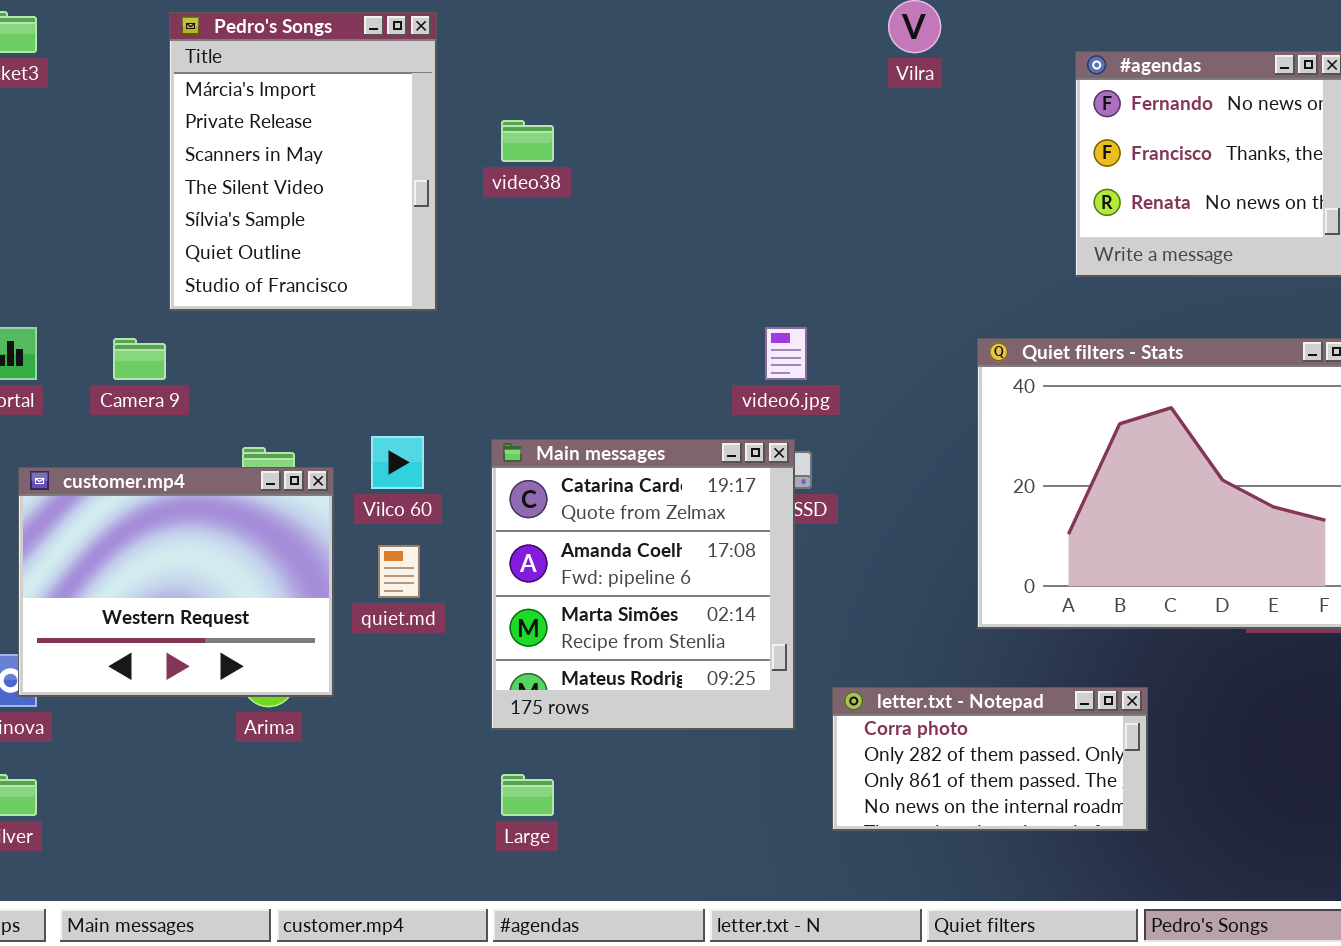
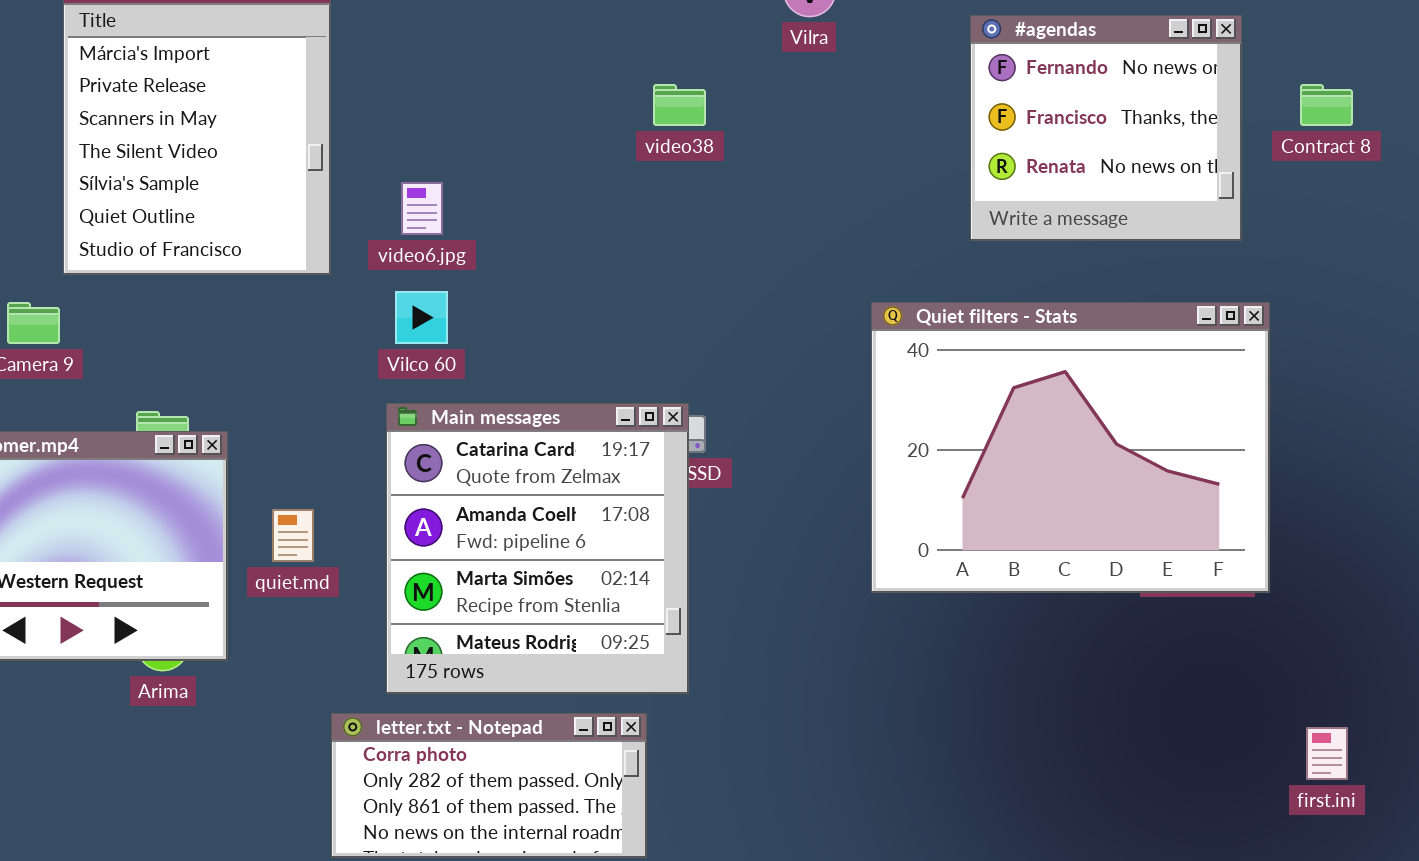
video38: [501,120,554,162] -> [653,84,706,126], moved
video6.jpg: [765,327,807,380] -> [401,182,443,235], moved
Vilco 60: [371,436,424,489] -> [395,291,448,344], moved
letter.txt - Notepad: [832,687,1148,831] -> [331,713,647,858], moved

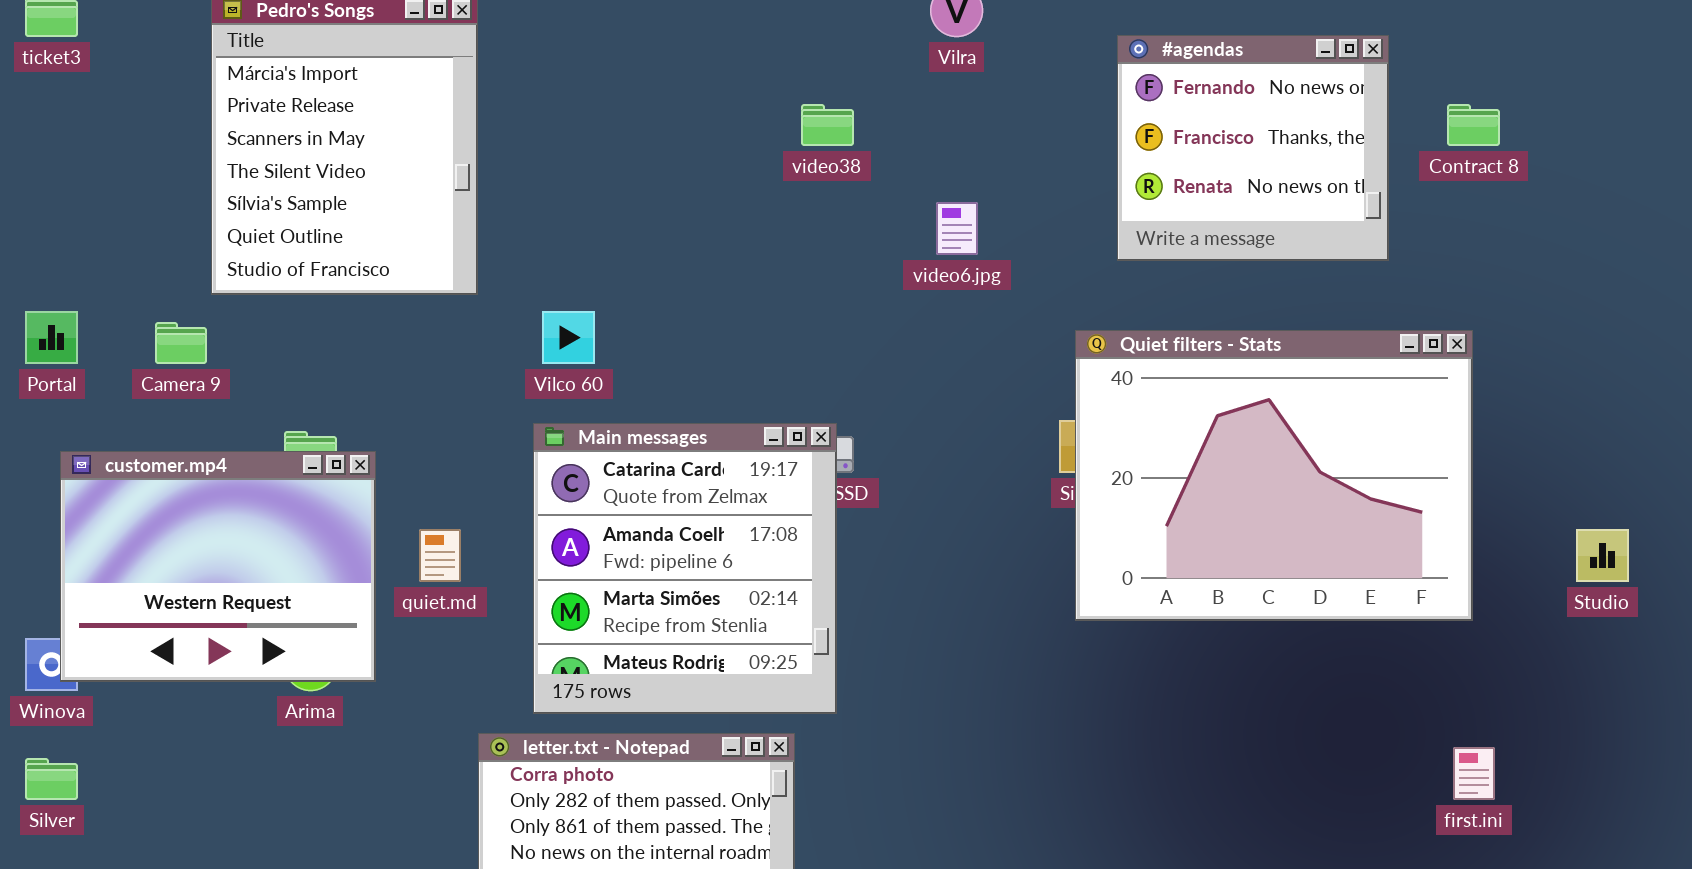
video6.jpg: [401,182,443,235] -> [936,202,978,255], moved
Quiet filters - Stats: [871,302,1270,593] -> [1075,330,1473,621], moved

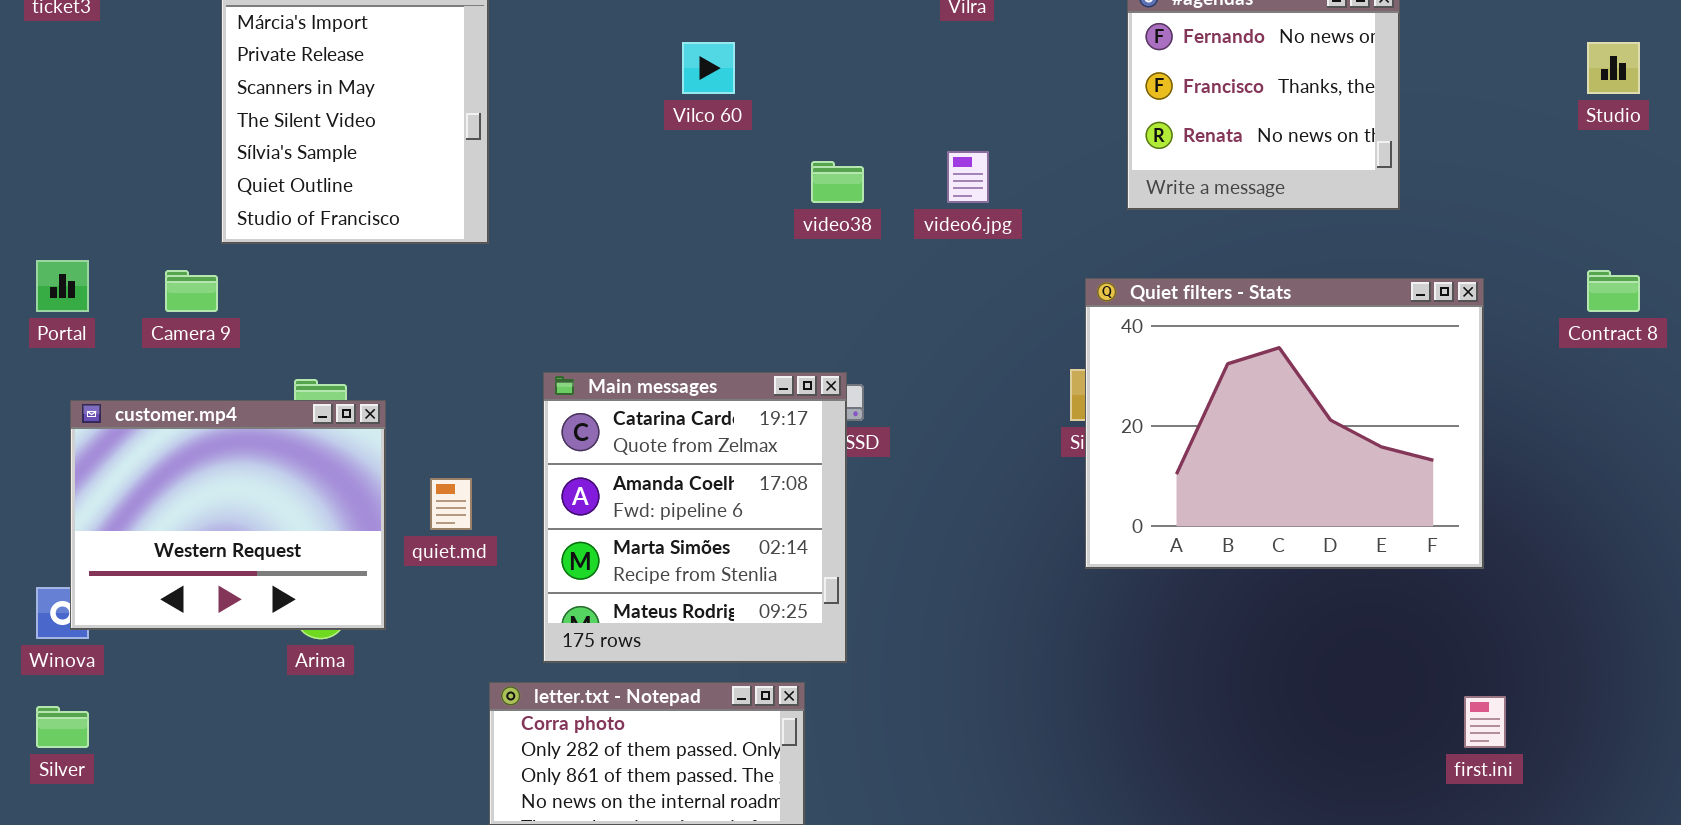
video38: [801,104,854,146] -> [811,161,864,203], moved
Contract 8: [1447,104,1500,146] -> [1587,270,1640,312], moved
Vilco 60: [542,311,595,364] -> [682,42,735,94], moved
Studio: [1576,529,1629,582] -> [1587,42,1640,94], moved

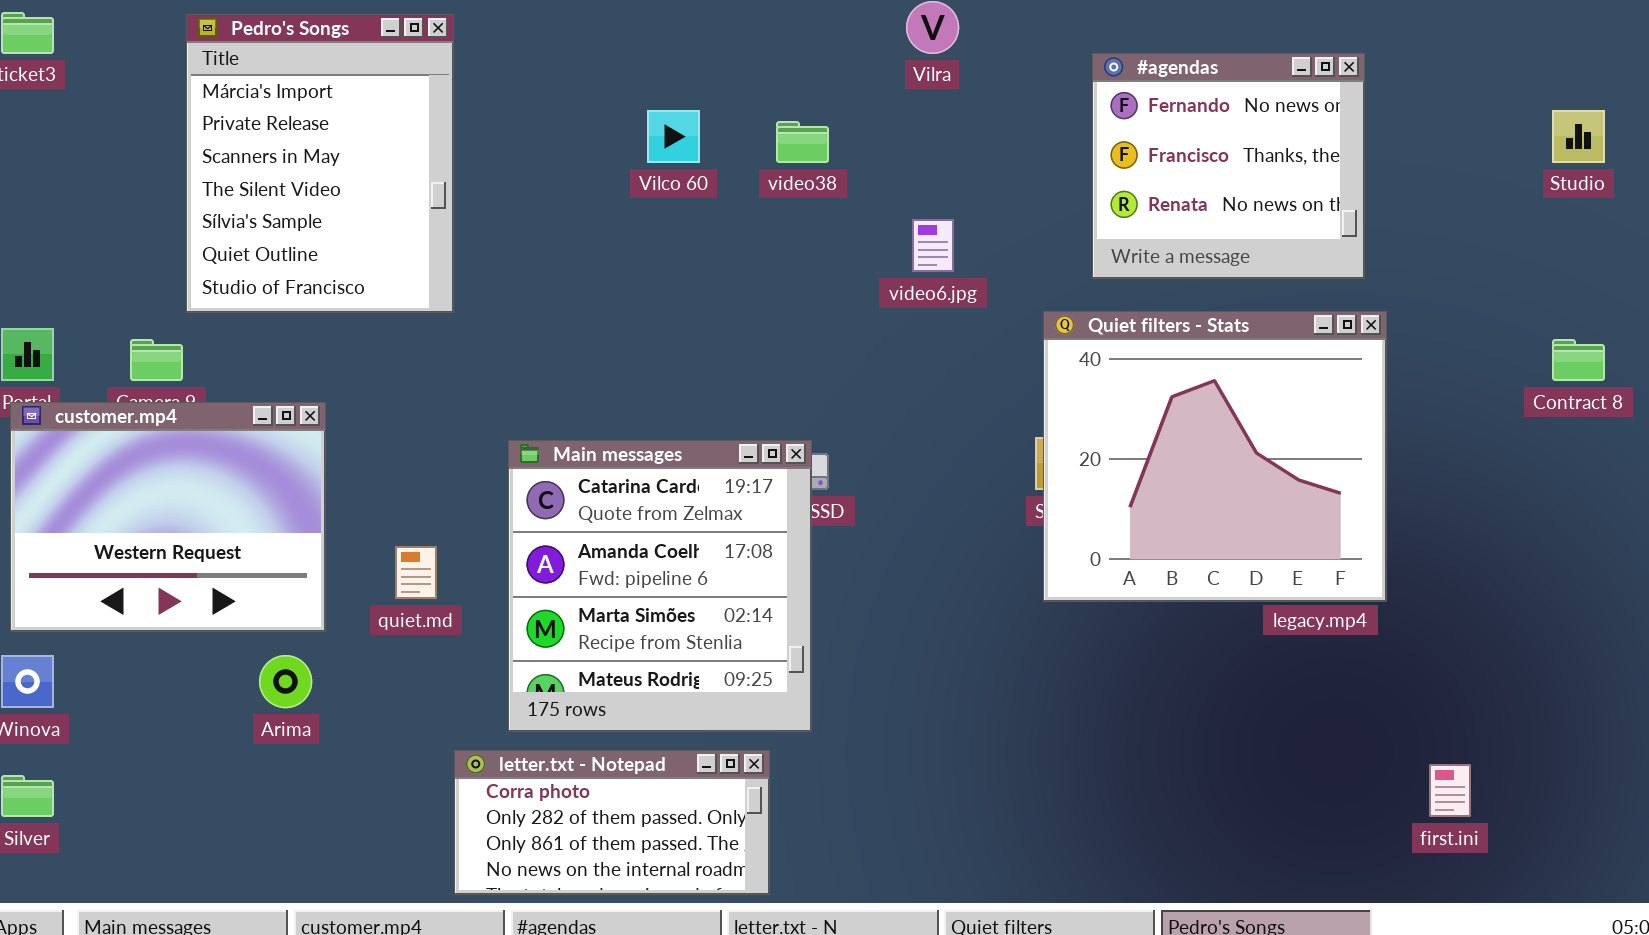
video38: [811,161,864,203] -> [776,121,829,163], moved
Quiet filters - Stats: [1085,278,1484,569] -> [1043,311,1387,602], moved, resized
customer.mp4: [70,400,386,630] -> [10,402,326,632], moved

